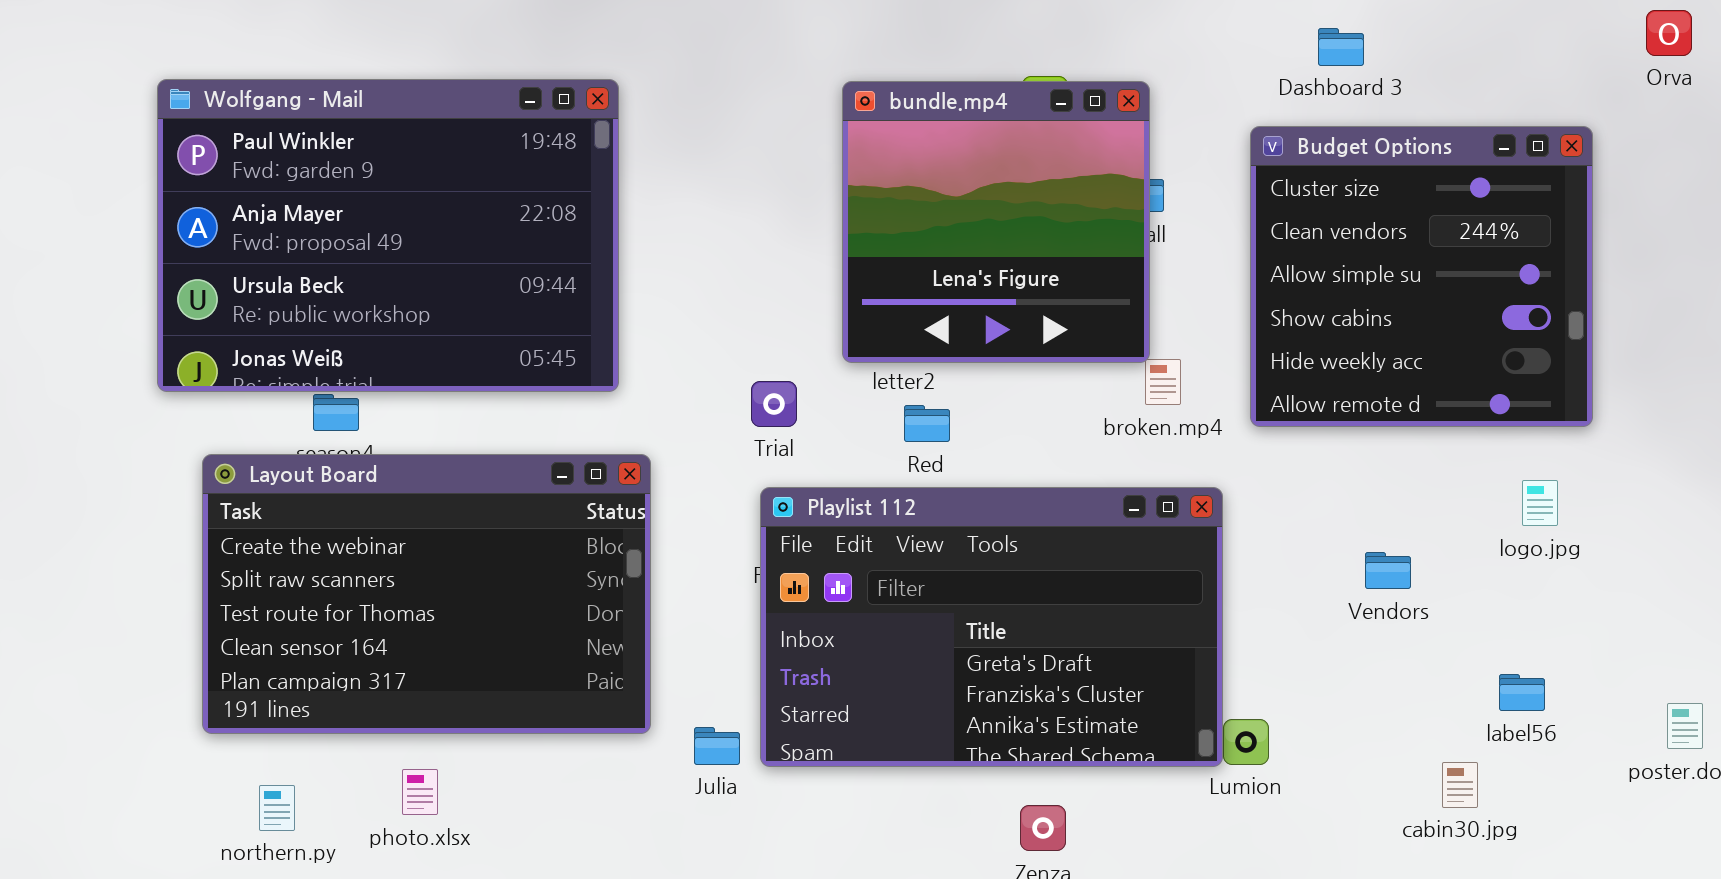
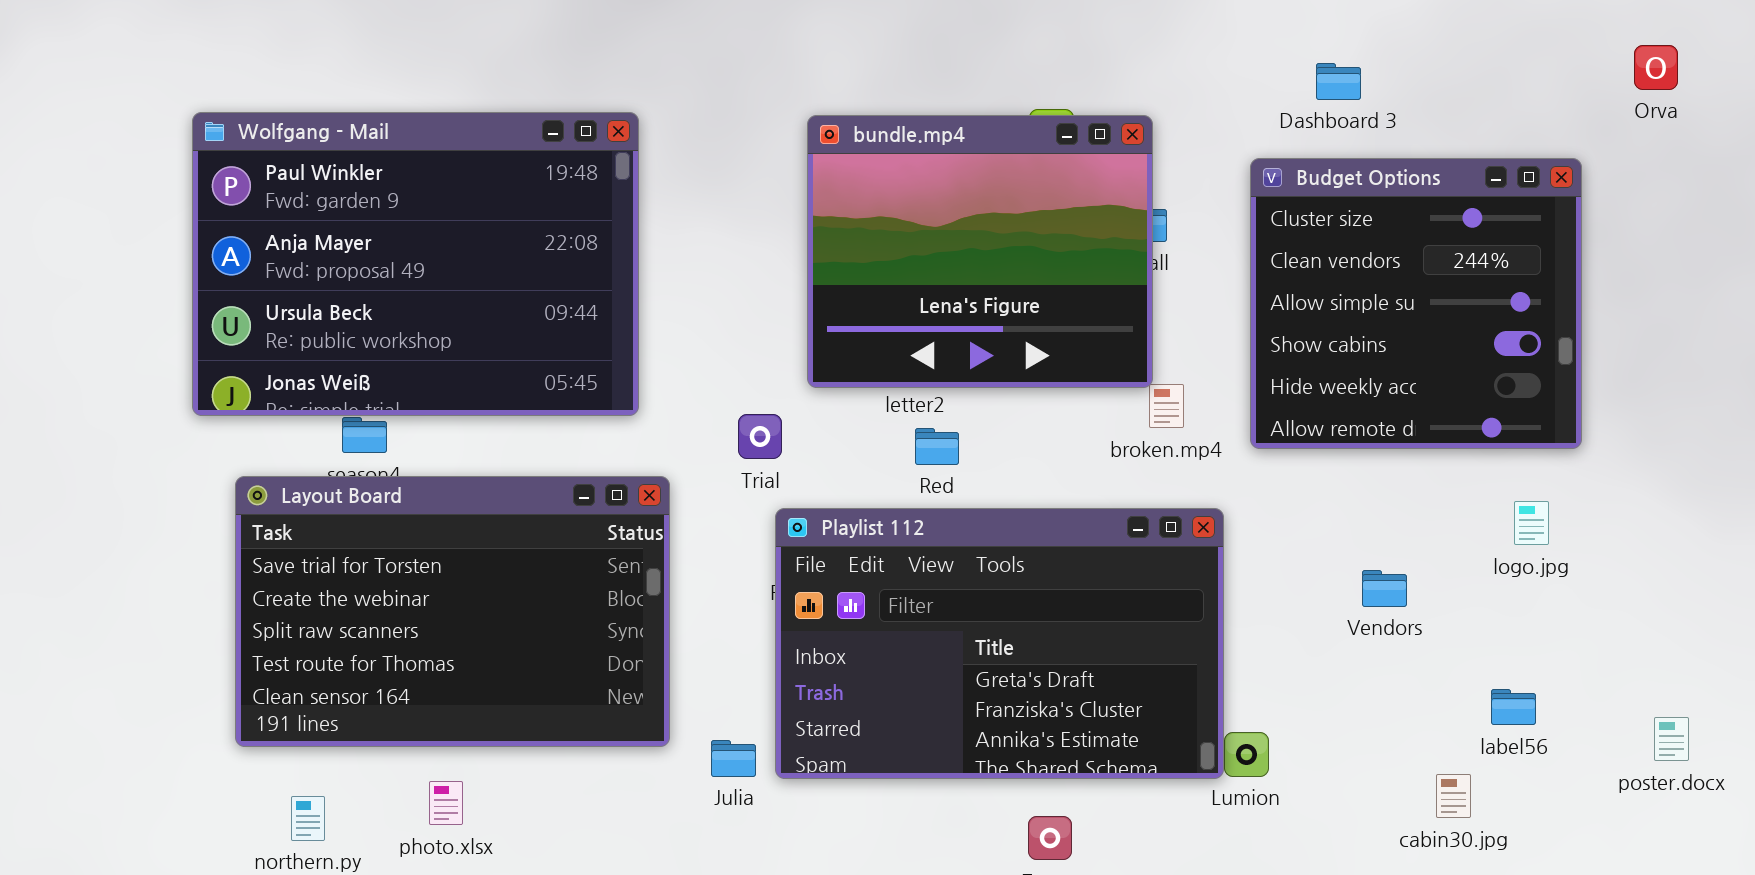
bundle.mp4: [842,81,1150,363] -> [807,115,1153,388], resized
Trial: [751,381,797,427] -> [738,414,782,459], moved
Layout Board: [202,454,651,734] -> [235,476,670,747], scrolled up 1 row

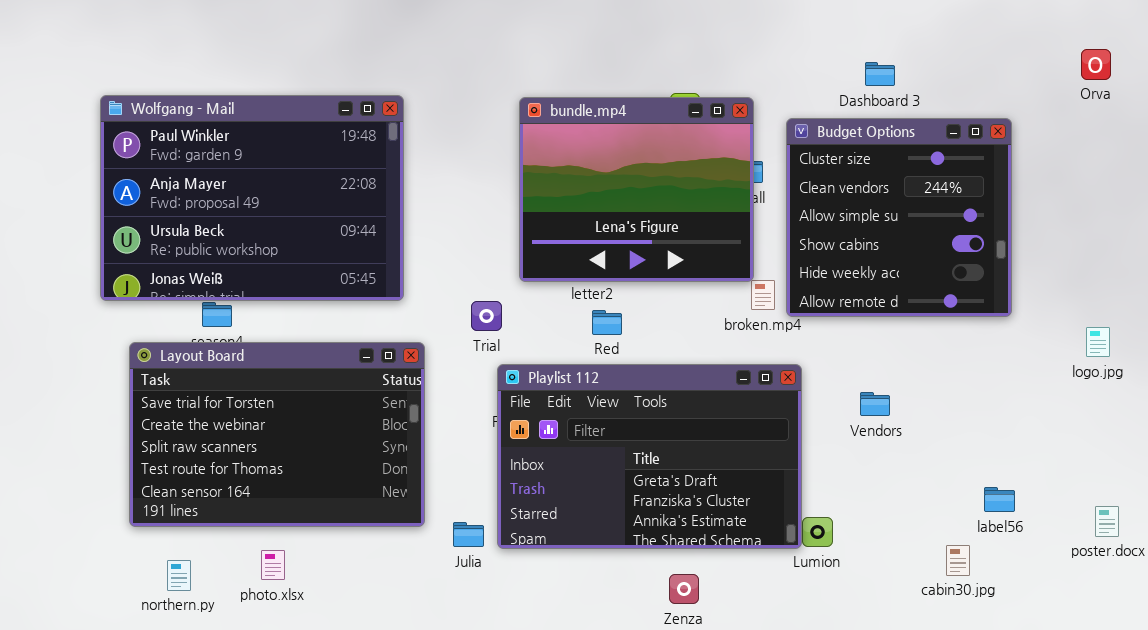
Budget Options: [1250,158,1582,449] -> [786,118,1012,317], moved
logo.jpg: [1514,501,1549,545] -> [1086,327,1110,357], moved
Vendors: [1362,570,1407,607] -> [860,392,890,416], moved

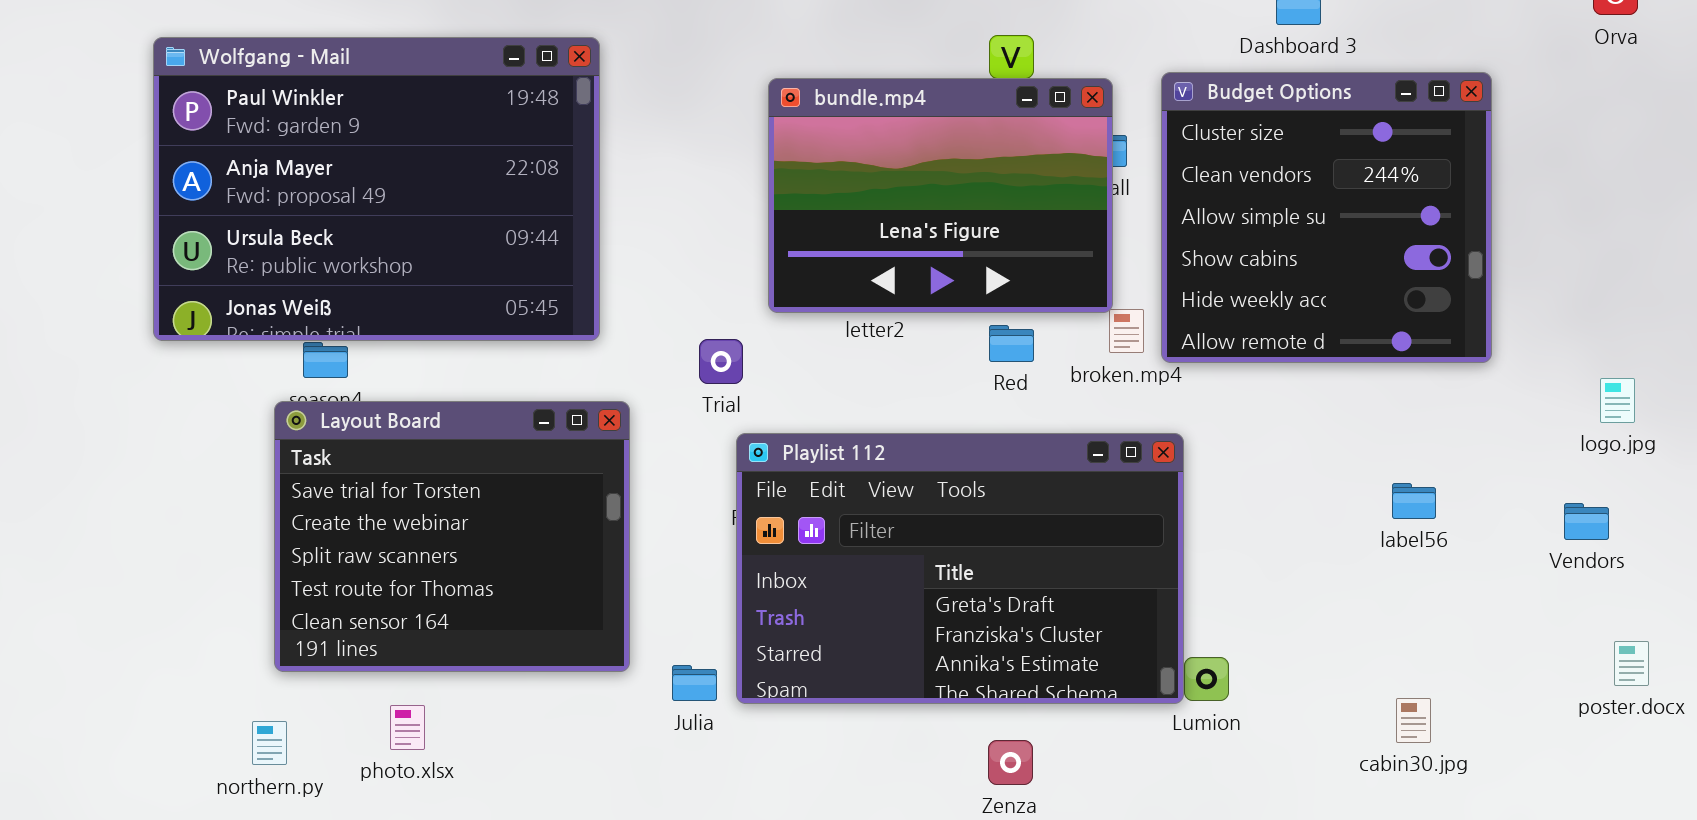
bundle.mp4: [519,97,754,282] -> [768,78,1113,313], resized
Red: [592,310,622,335] -> [989,325,1034,362], moved
Layout Board: [129,342,425,527] -> [274,401,630,672], resized
Vendors: [860,392,890,416] -> [1564,503,1609,540], moved
label56: [984,487,1015,512] -> [1392,483,1436,519], moved

